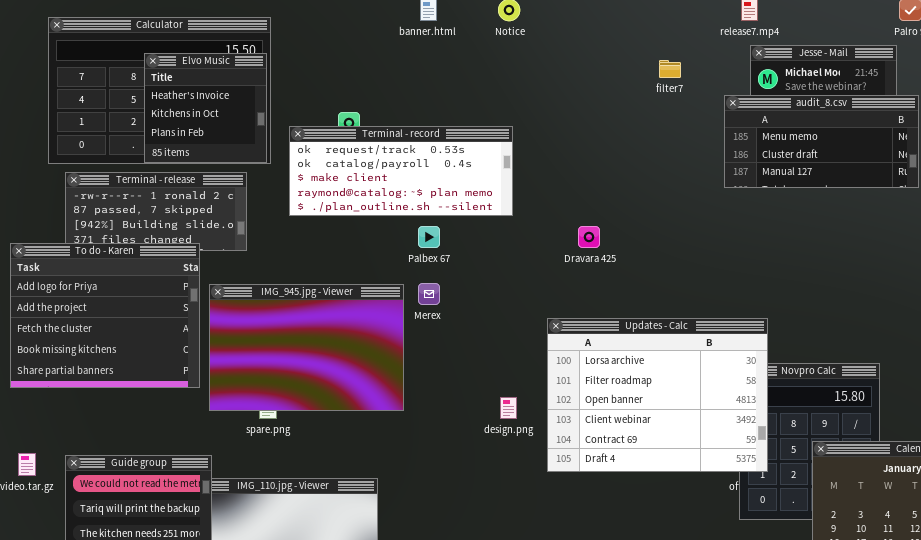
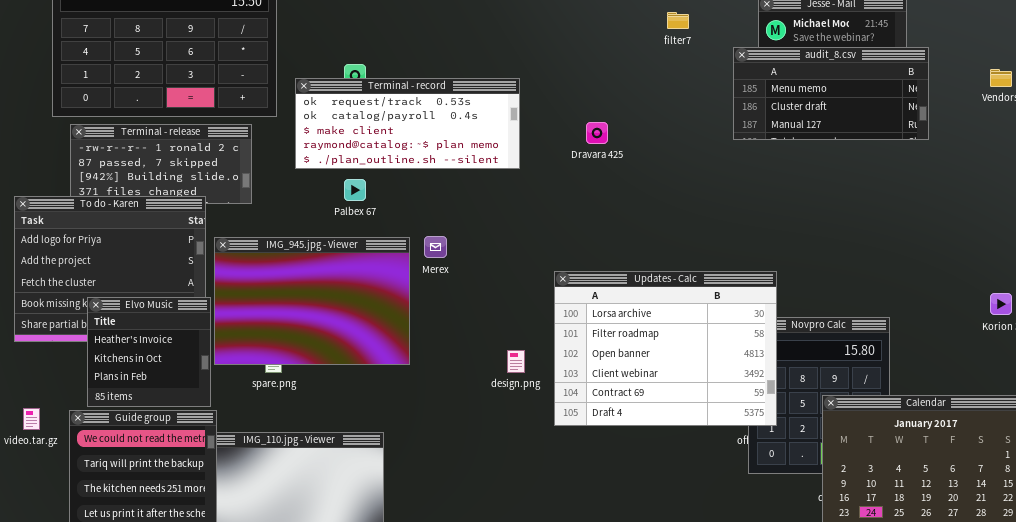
Elvo Music: [144,53,267,163] -> [87,297,211,407], moved
Palbex 67: [418,226,440,248] -> [344,179,366,201], moved
Dravara 425: [578,226,600,248] -> [586,122,608,144], moved

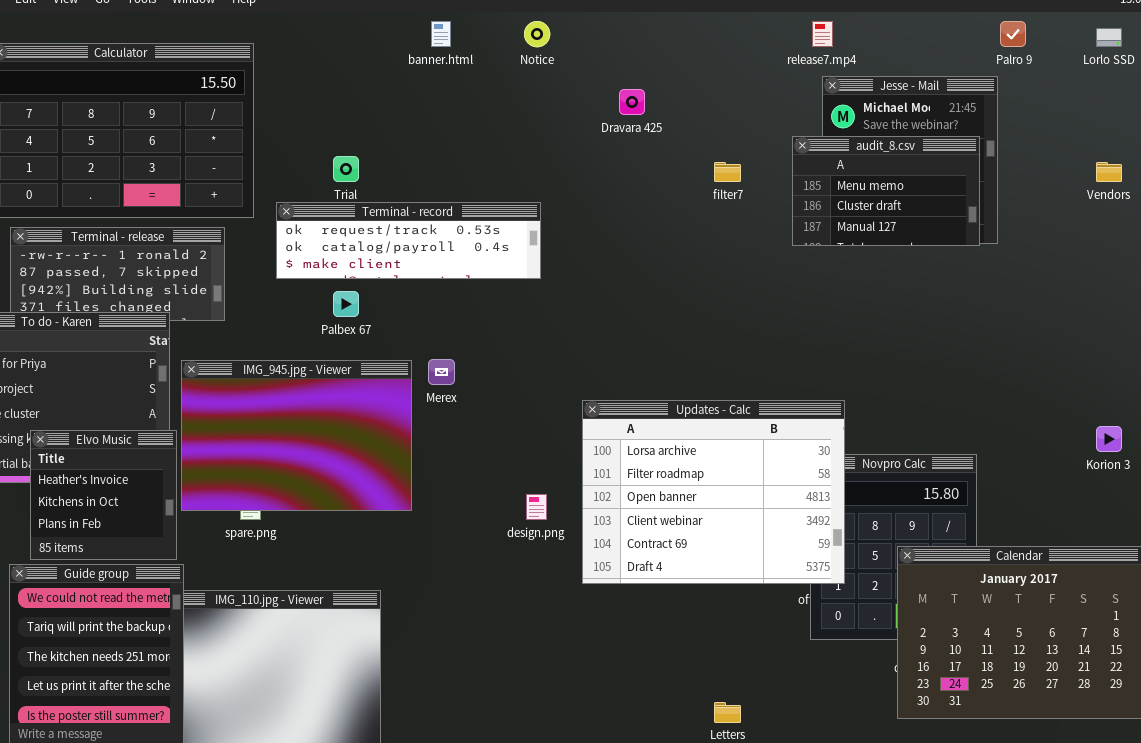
filter7: [667,12,689,29] -> [714,162,741,182], moved
audit_8.csv: [733,47,929,140] -> [792,136,980,246], resized
Terminal - record: [295,78,520,169] -> [276,202,541,279], resized
Dravara 425: [586,122,608,144] -> [619,89,645,115], moved

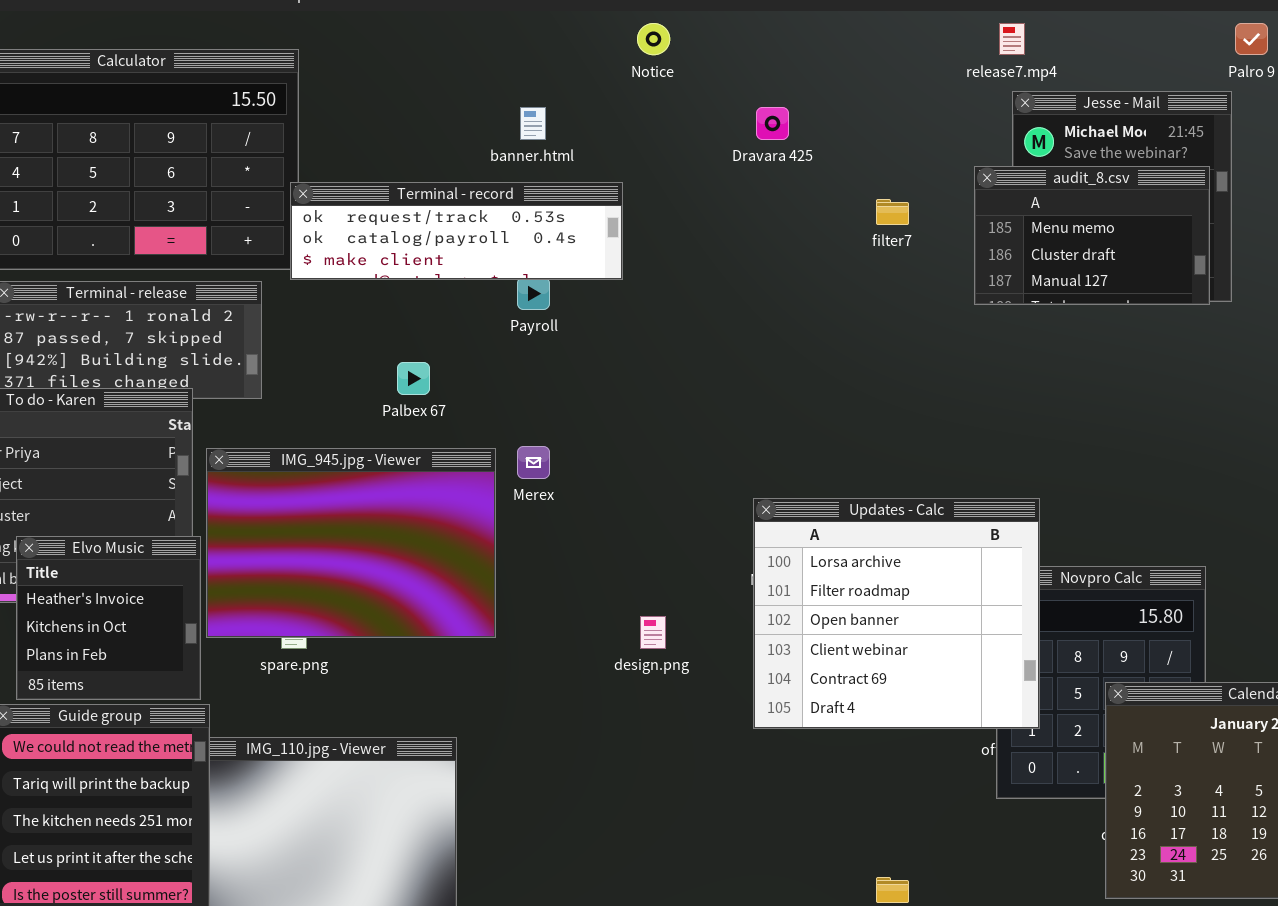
banner.html: [431,21,451,47] -> [520,107,546,140], moved
Terminal - record: [276,202,541,279] -> [290,182,623,280], moved
Updates - Calc: [582,400,845,584] -> [753,498,1040,729], resized

